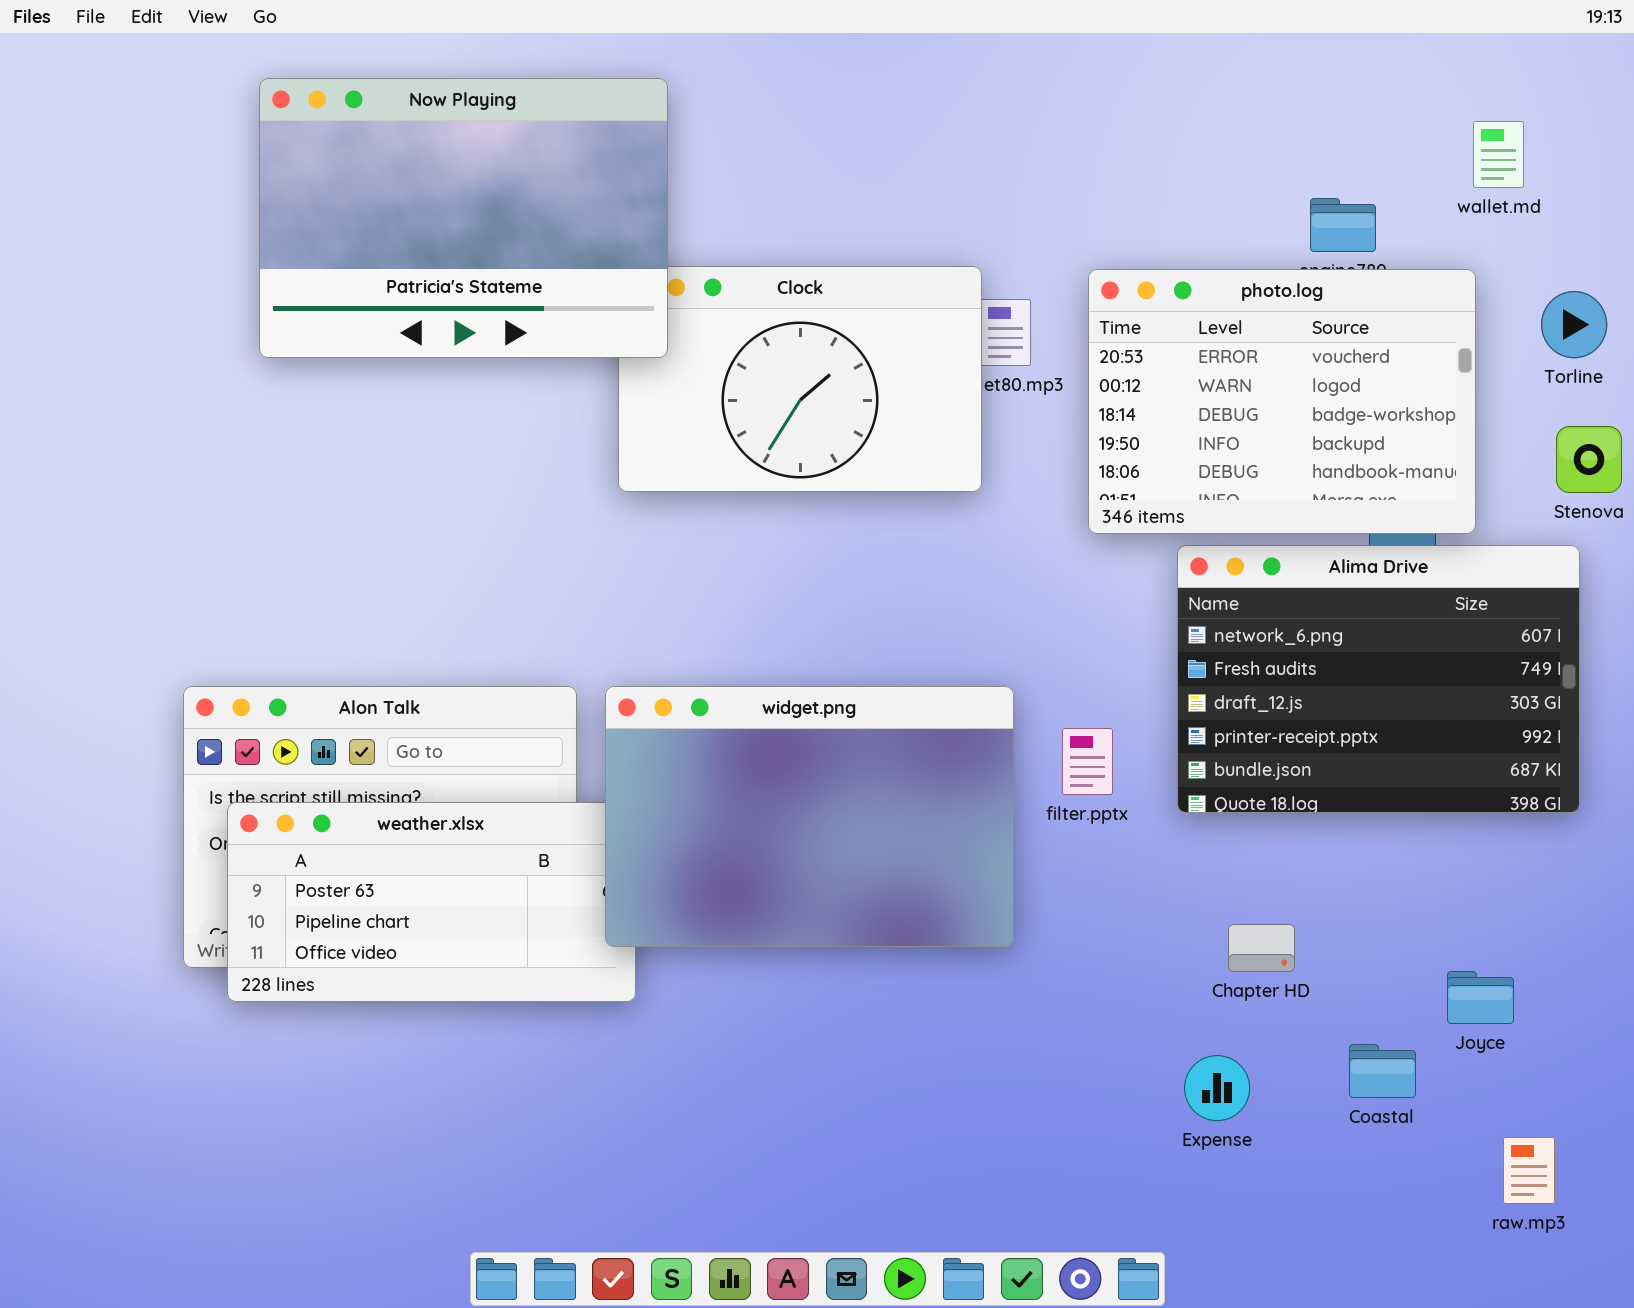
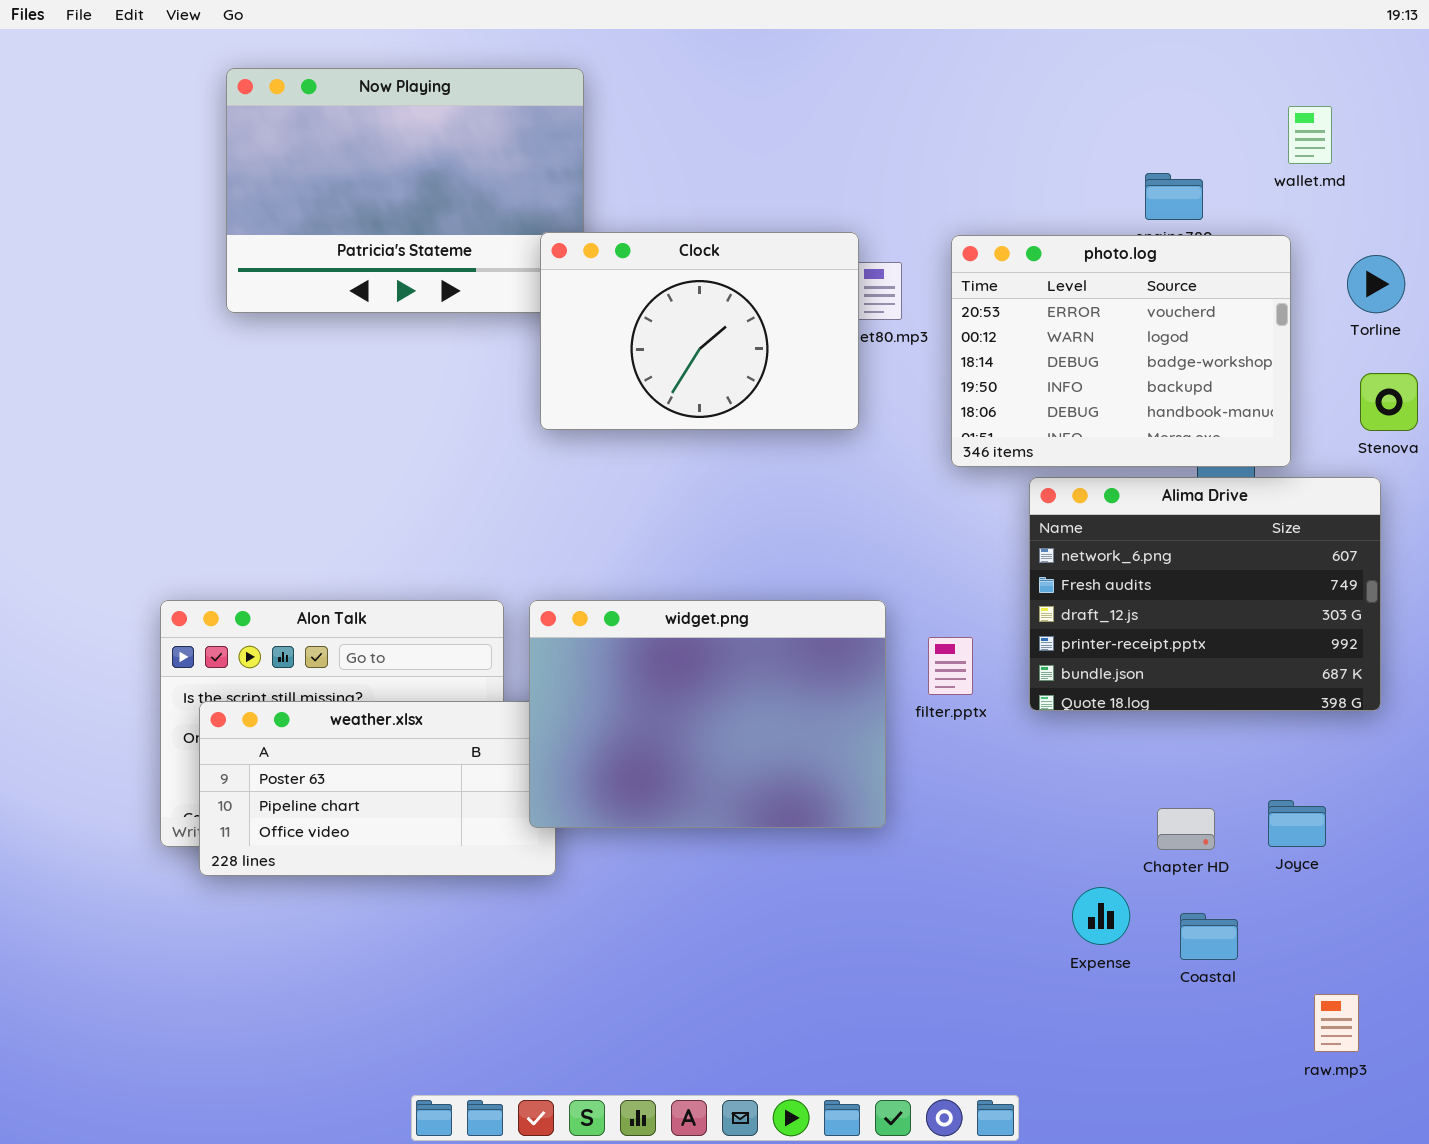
Clock: [618,266,982,492] -> [540,232,859,430], raised
Chapter HD: [1228,924,1295,972] -> [1157,808,1215,850], moved
Joyce: [1447,971,1514,1024] -> [1268,800,1326,847], moved
Expense: [1184,1055,1250,1121] -> [1072,887,1130,945], moved

